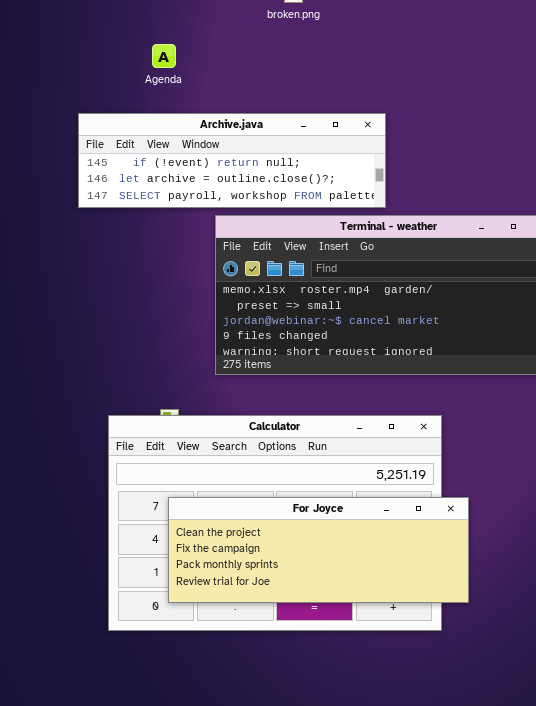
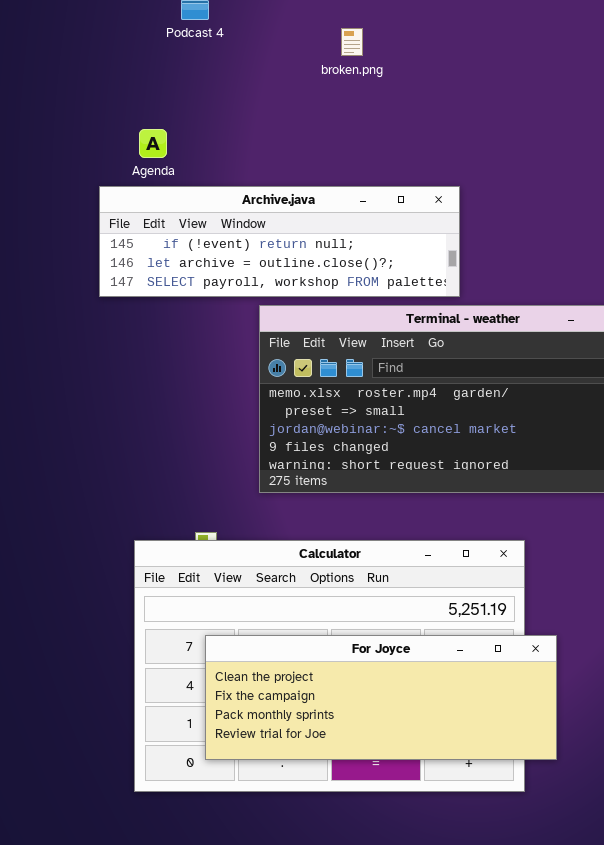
Agenda: [152,44,176,68] -> [139,129,167,158], moved

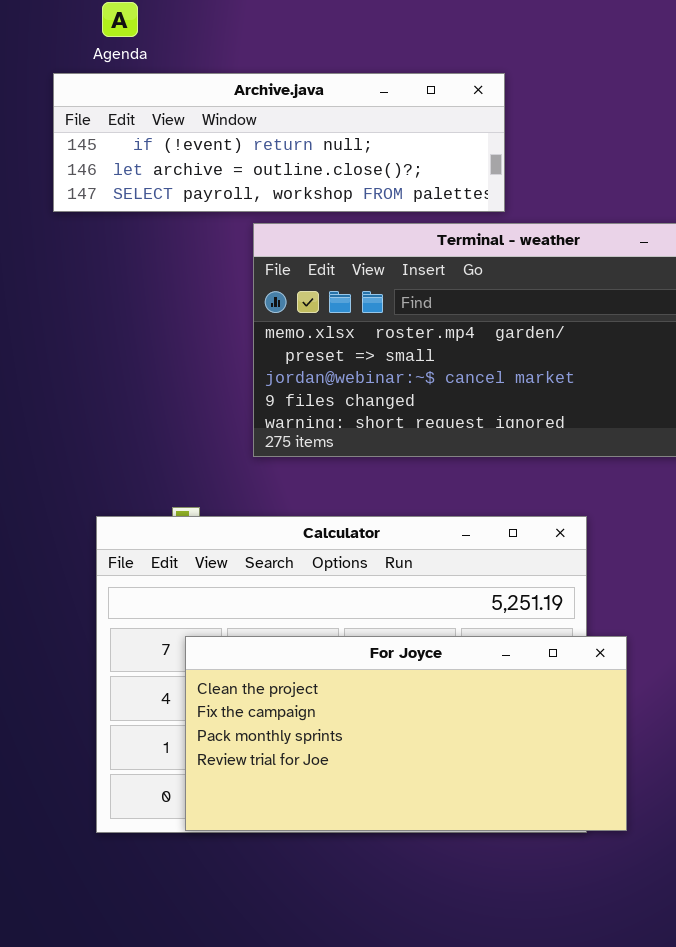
For Joyce: [205,635,557,760] -> [185,636,627,831], resized

